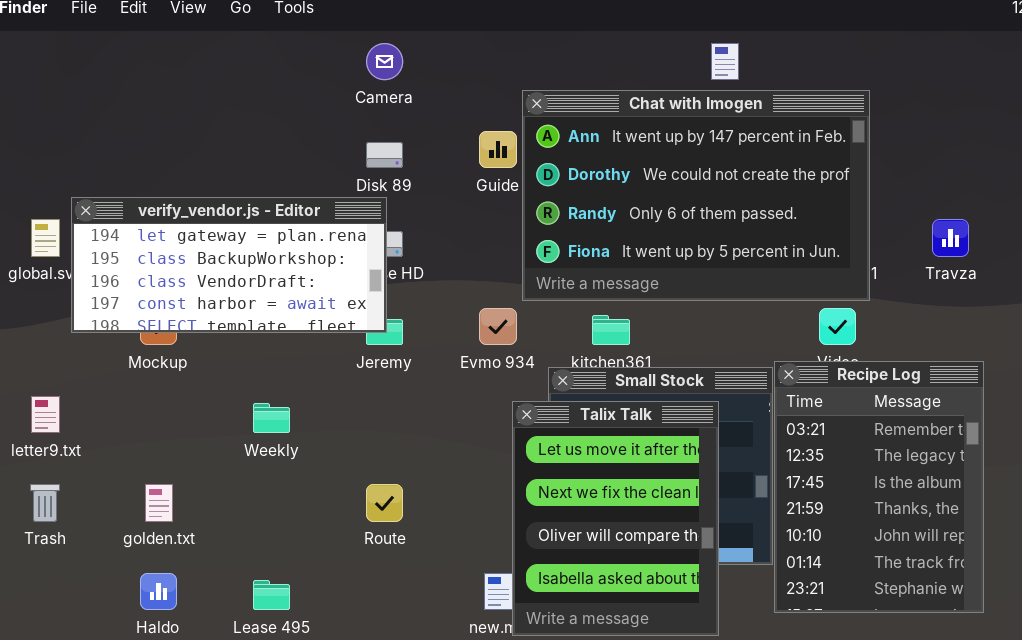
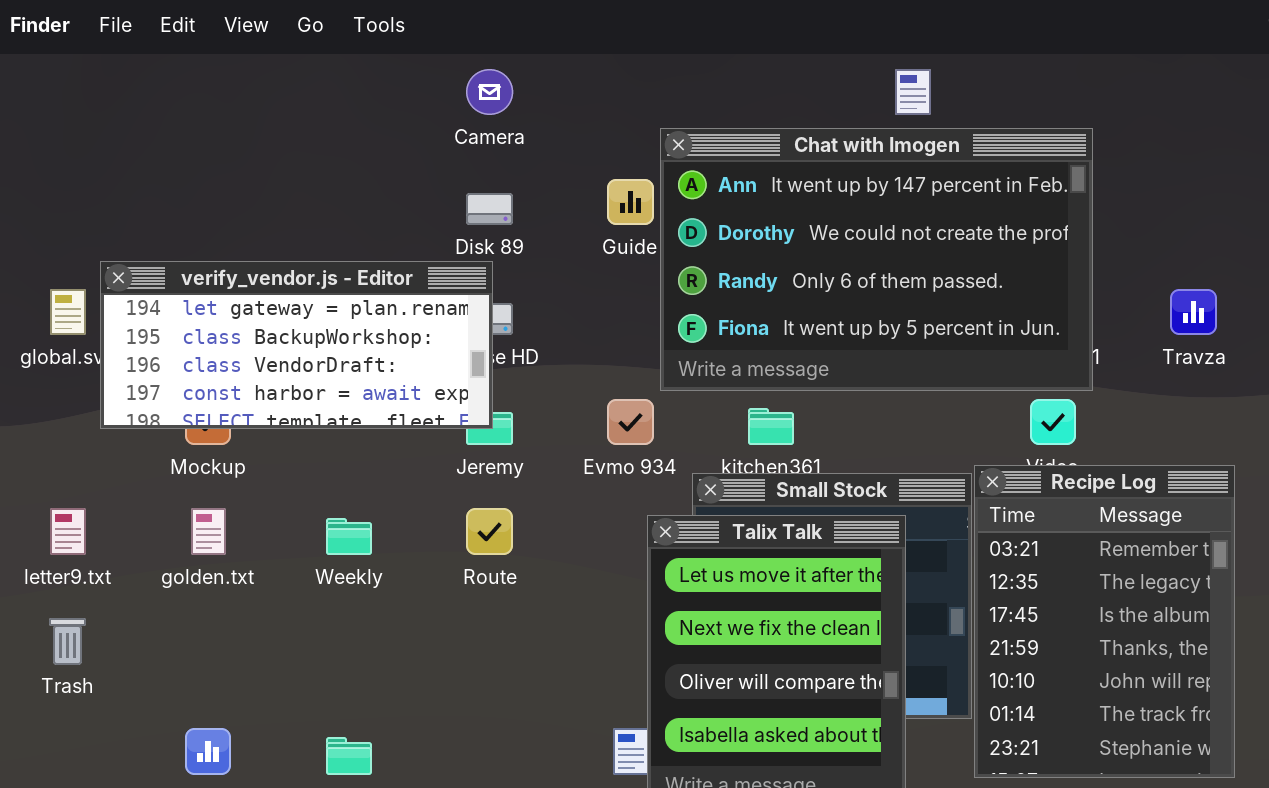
golden.txt: [145,484,173,522] -> [191,508,226,555], moved
Route: [366,484,403,522] -> [466,508,513,555], moved

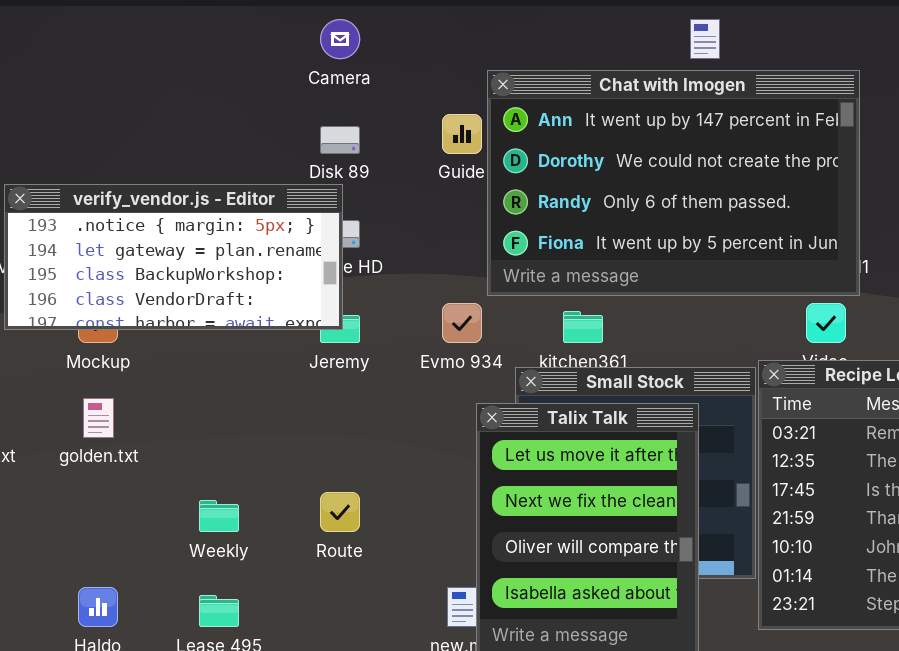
verify_vendor.js - Editor: [100,261,493,429] -> [4,184,343,330], scrolled up 1 row
Route: [466,508,513,555] -> [320,492,360,532], moved
Weekly: [326,518,372,555] -> [199,500,239,532], moved

